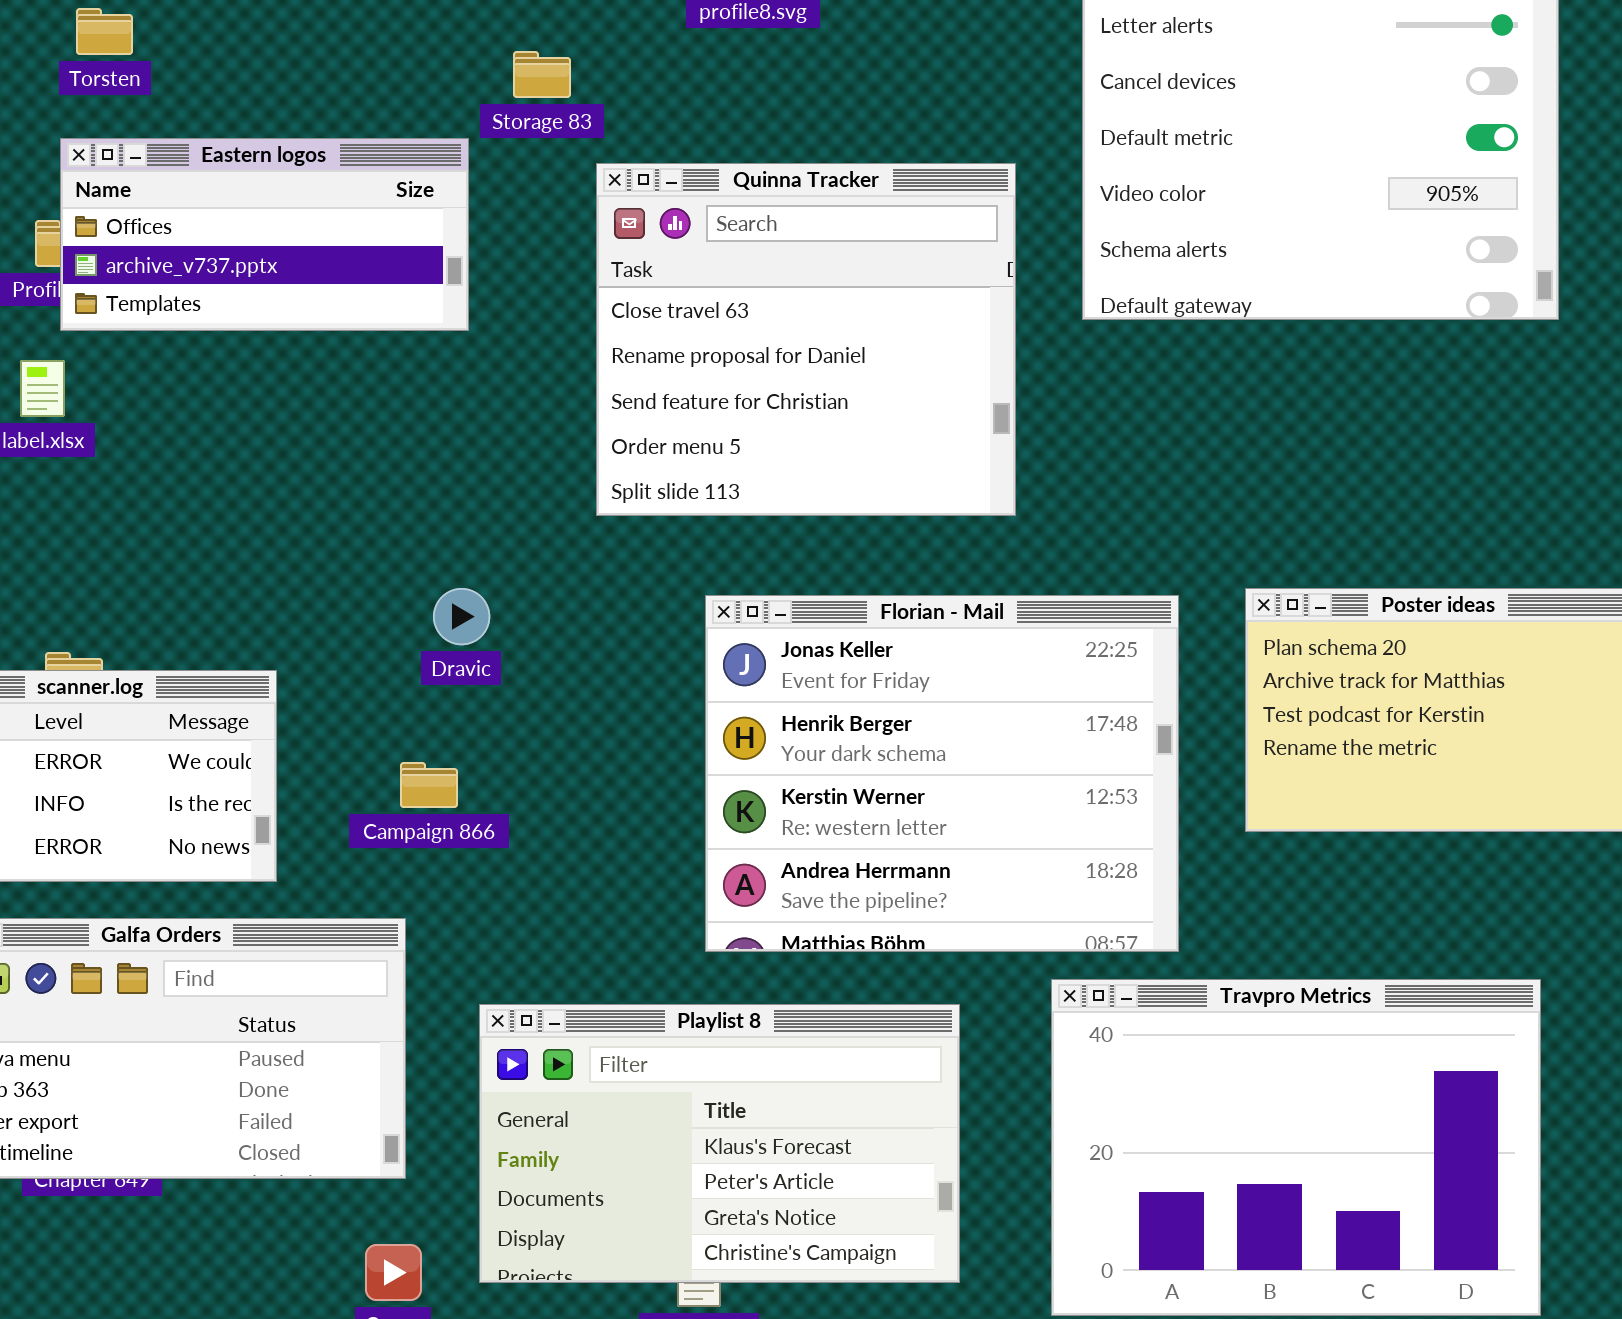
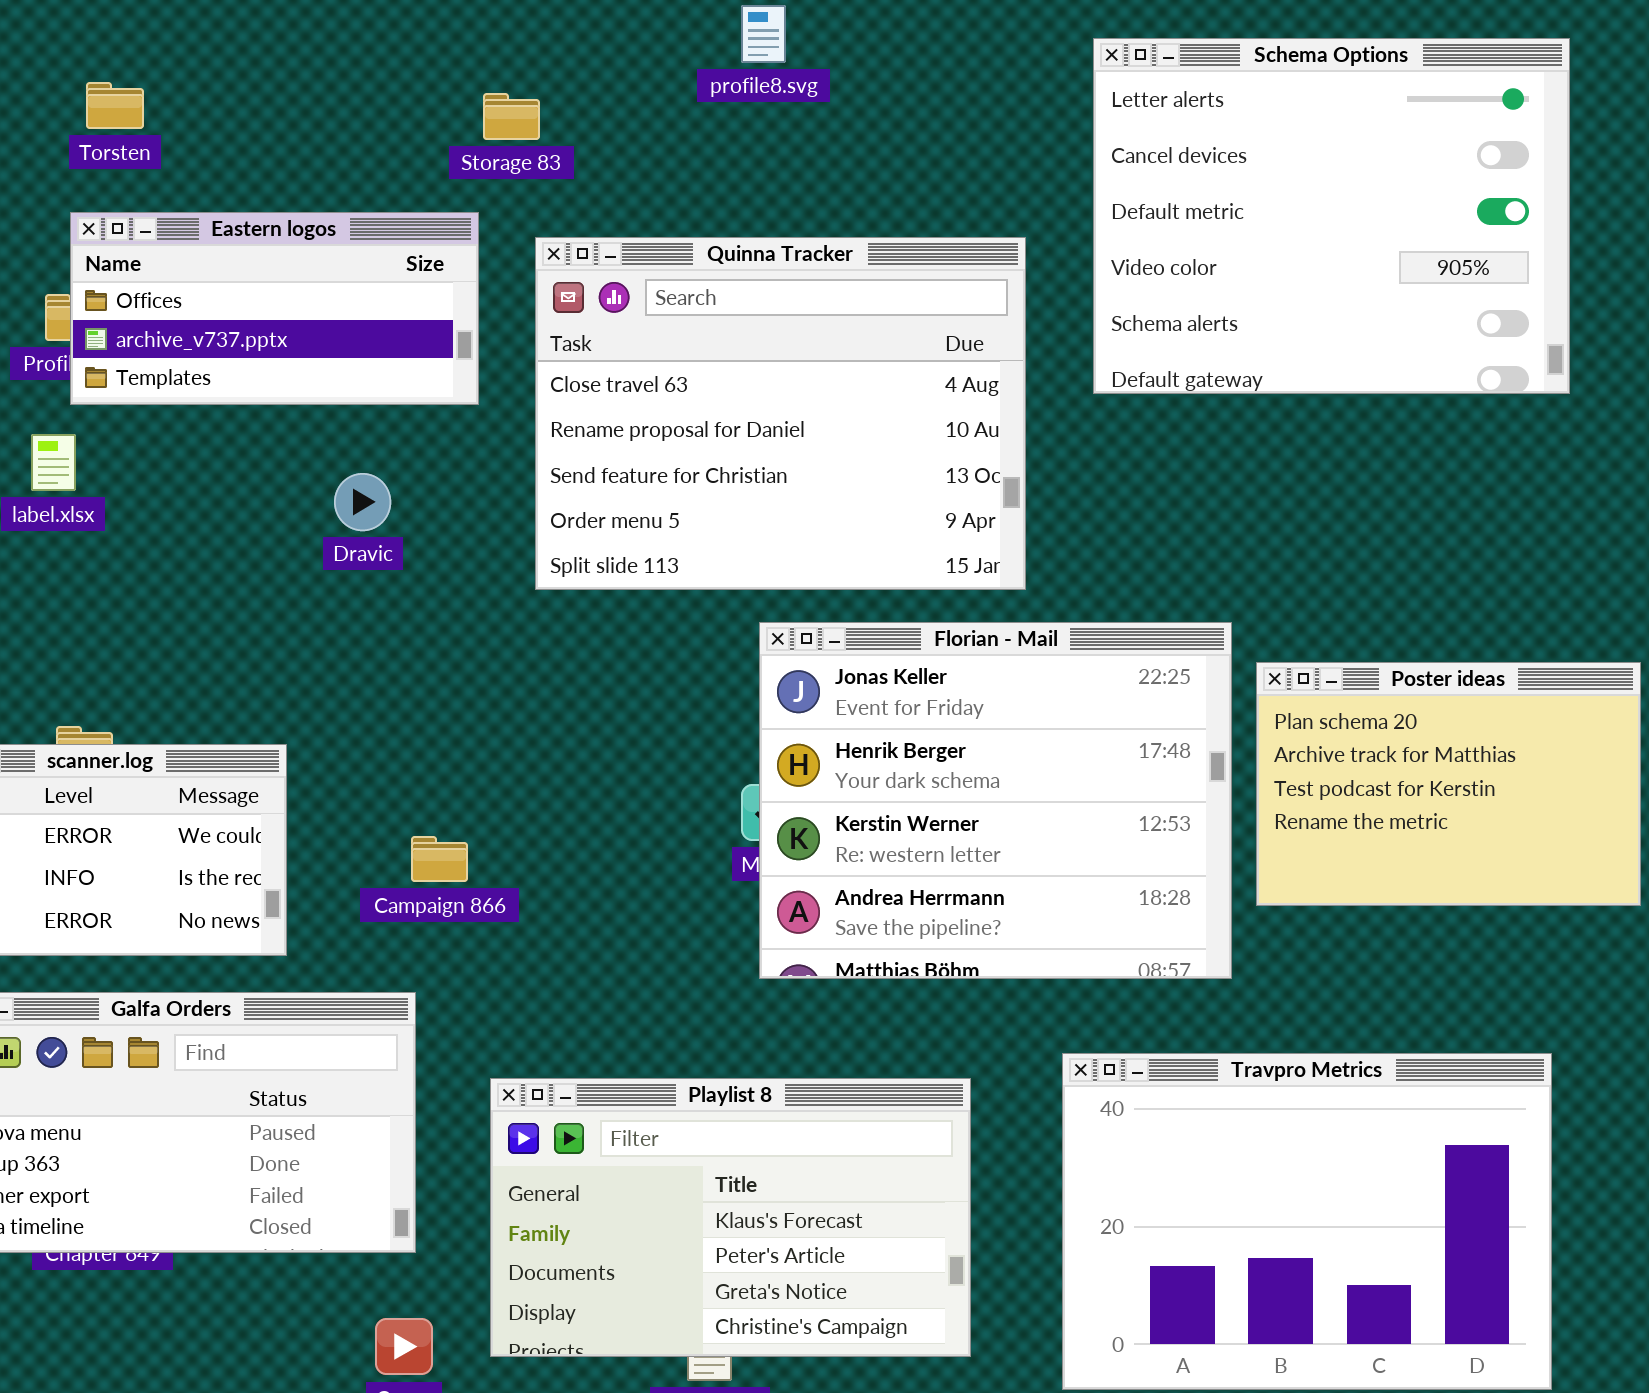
Storage 83: [513,51,571,98] -> [483,93,540,140], moved
Quinna Tracker: [596,163,1016,516] -> [535,237,1026,590], resized
Dravic: [433,588,490,645] -> [334,473,391,531], moved
Florian - Mail: [705,595,1179,952] -> [759,622,1232,979], moved

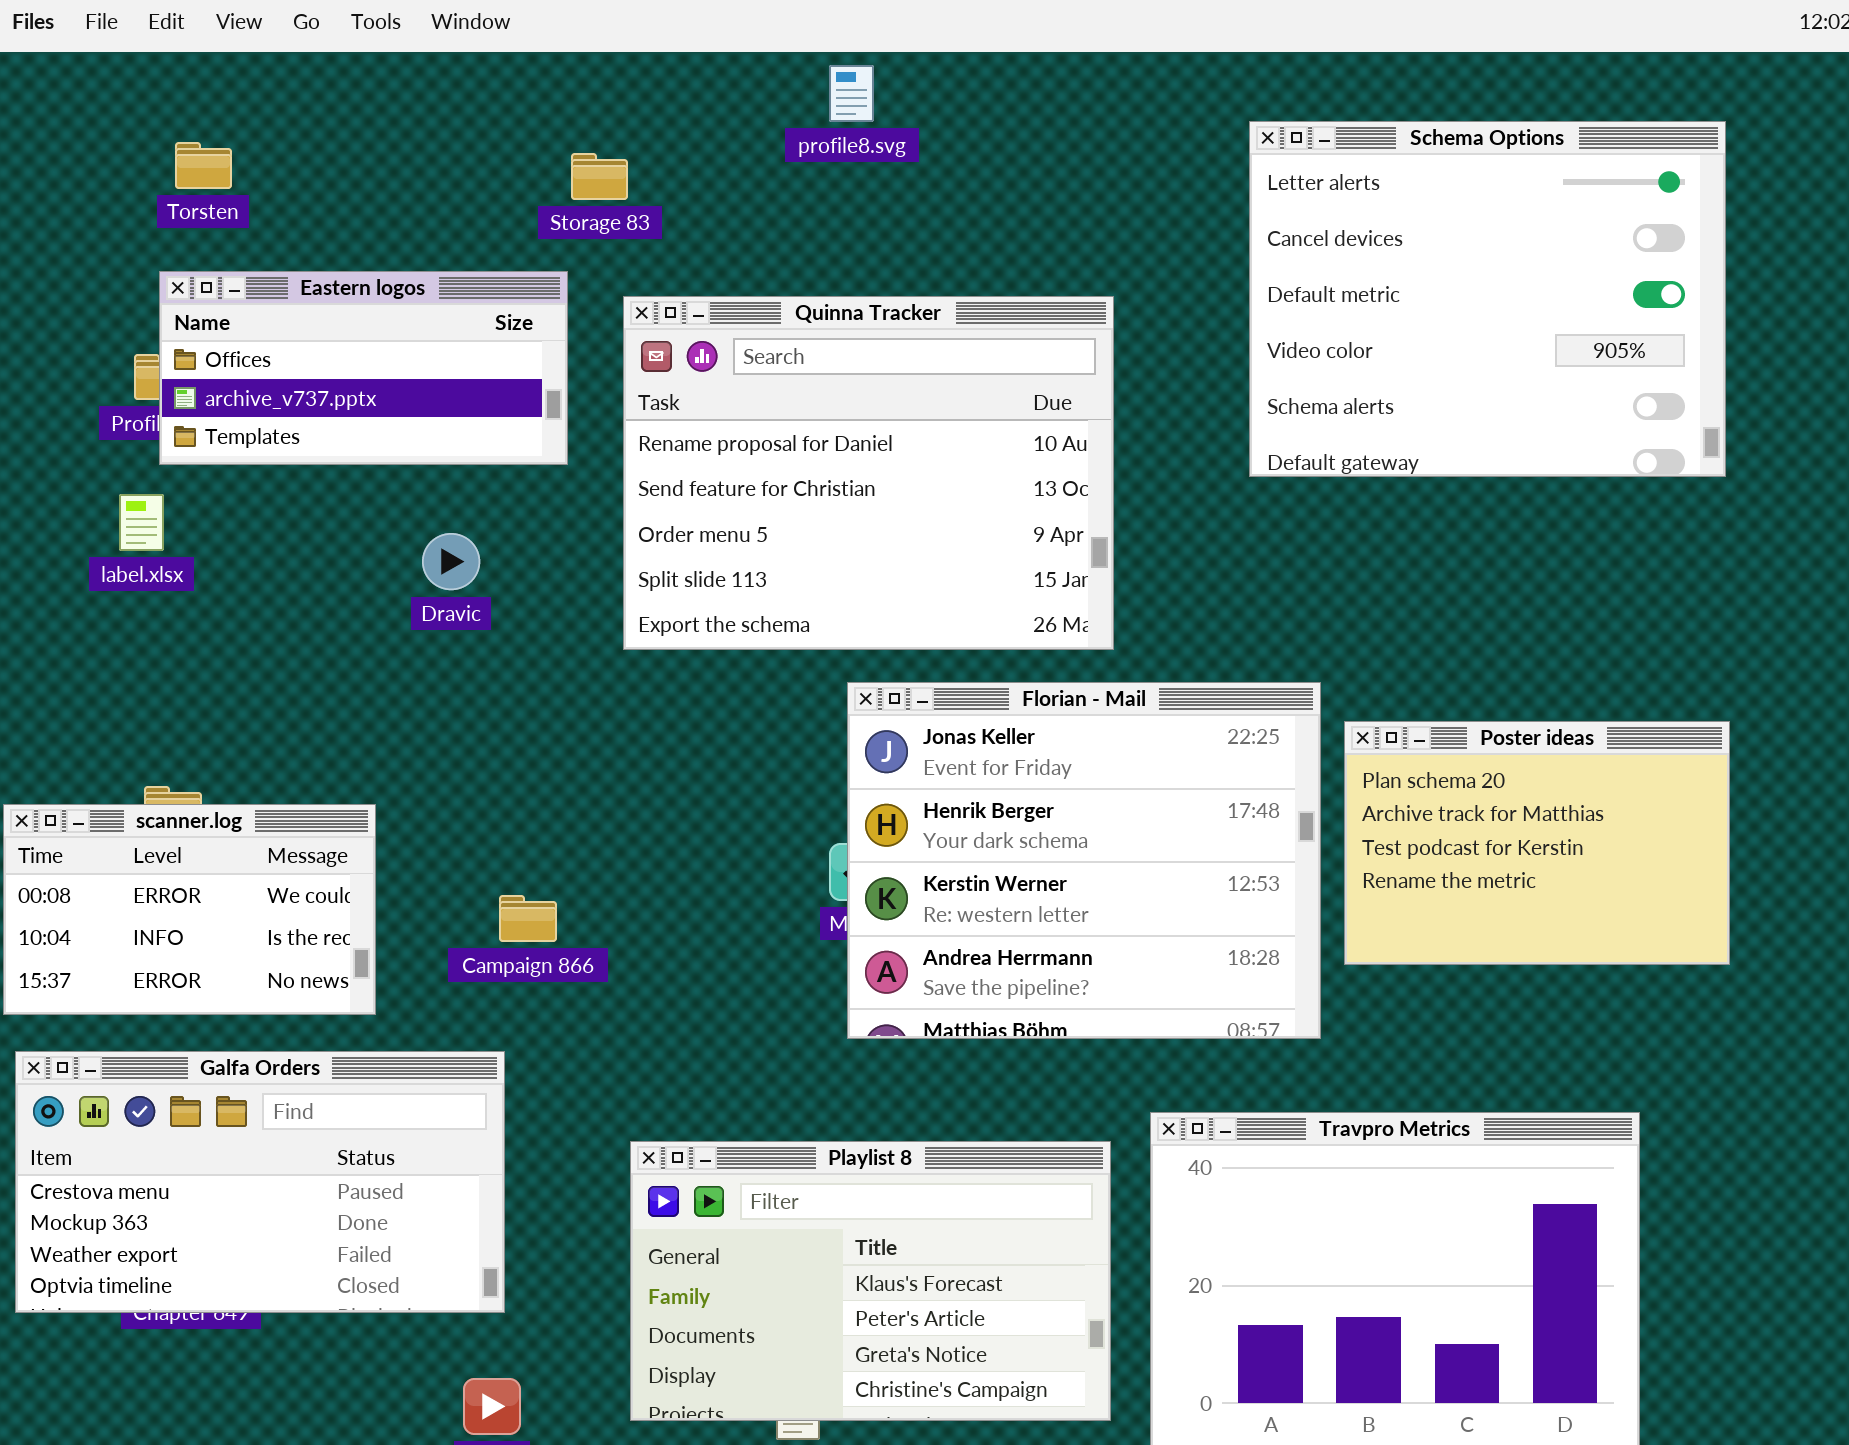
Schema Options: [1093,38,1570,394] -> [1249,121,1726,477], moved
Quinna Tracker: [535,237,1026,590] -> [623,296,1114,650], scrolled down 1 row
Playlist 8: [490,1078,971,1357] -> [630,1141,1111,1421], moved

